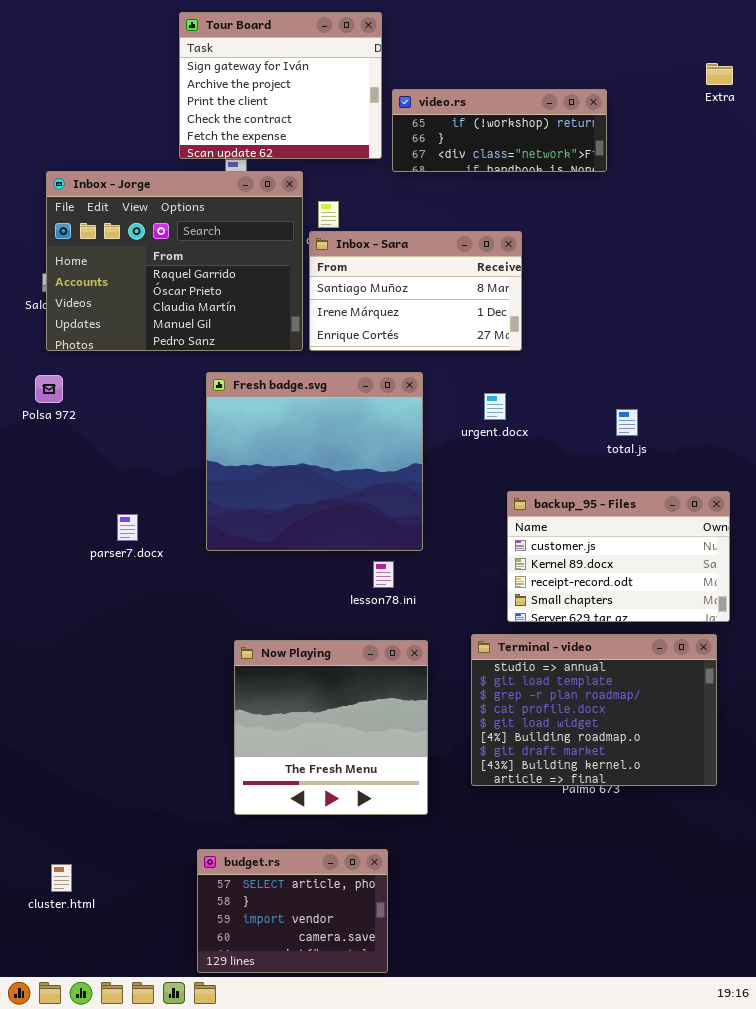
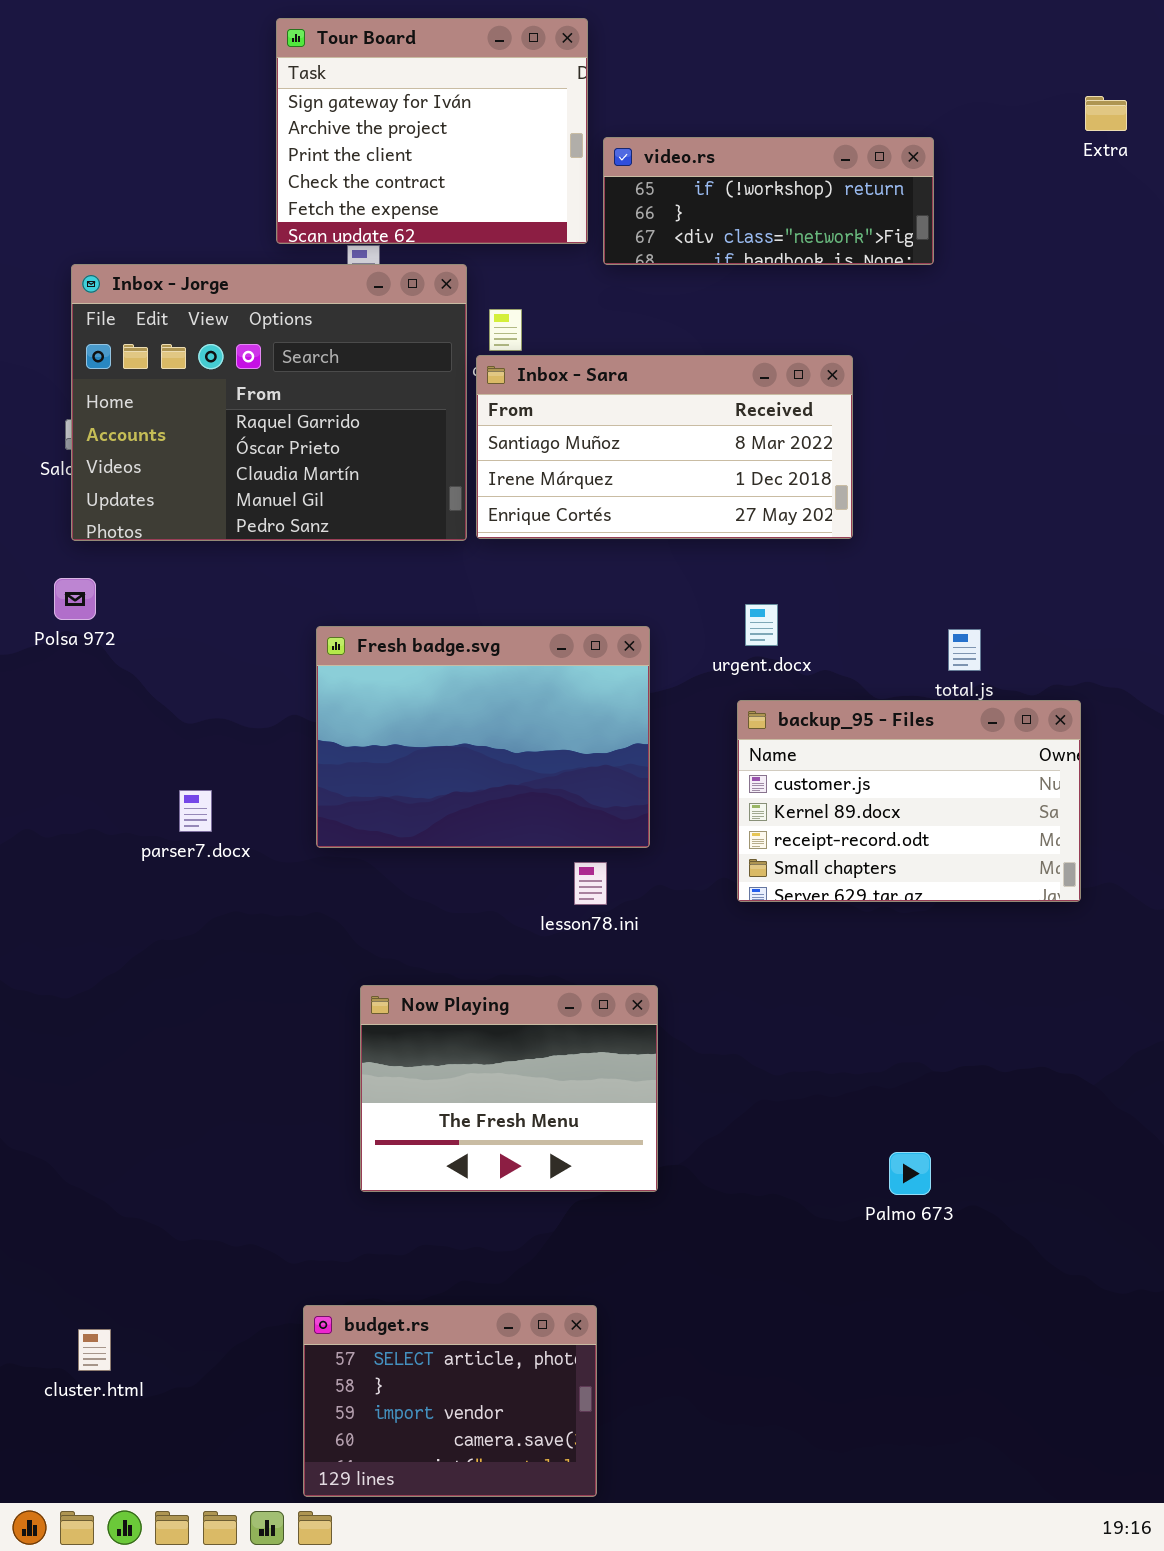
Inbox - Sara: [309,231,522,351] -> [476,355,853,539], resized
Fresh badge.svg: [206,372,423,551] -> [316,626,650,848], resized
backup_95 - Files: [507,491,730,622] -> [737,700,1081,902], moved
Terminal - video: [471,634,717,786] -> none, closed
Now Playing: [234,640,428,815] -> [360,985,658,1192], resized

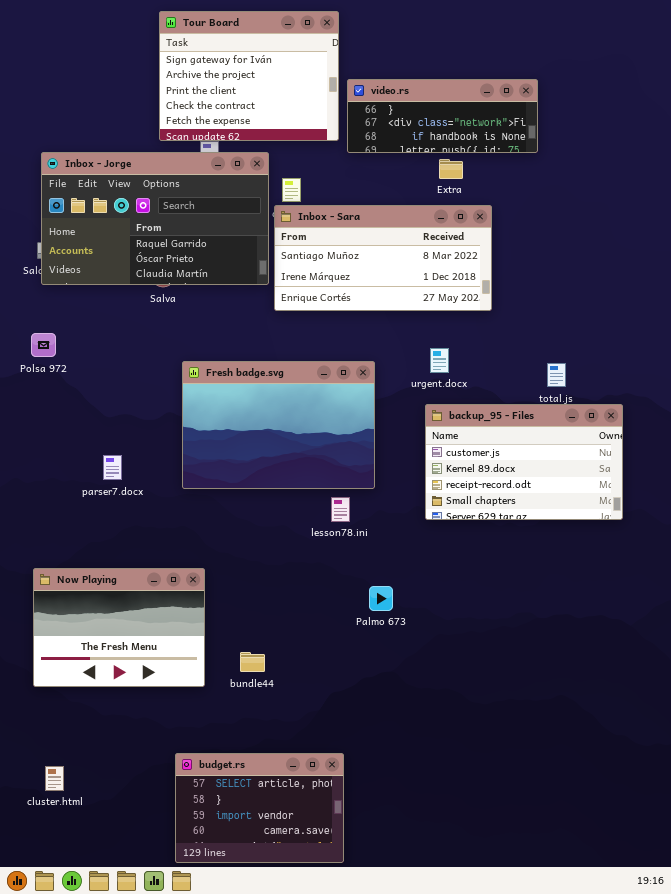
Extra: [1085,96,1127,131] -> [439,159,463,179], moved
video.rs: [603,137,934,265] -> [347,79,538,153], scrolled down 1 row
Inbox - Jorge: [71,264,467,541] -> [41,152,269,285], resized
Now Playing: [360,985,658,1192] -> [33,568,205,687], moved
Palmo 673: [889,1152,931,1195] -> [369,586,393,611], moved

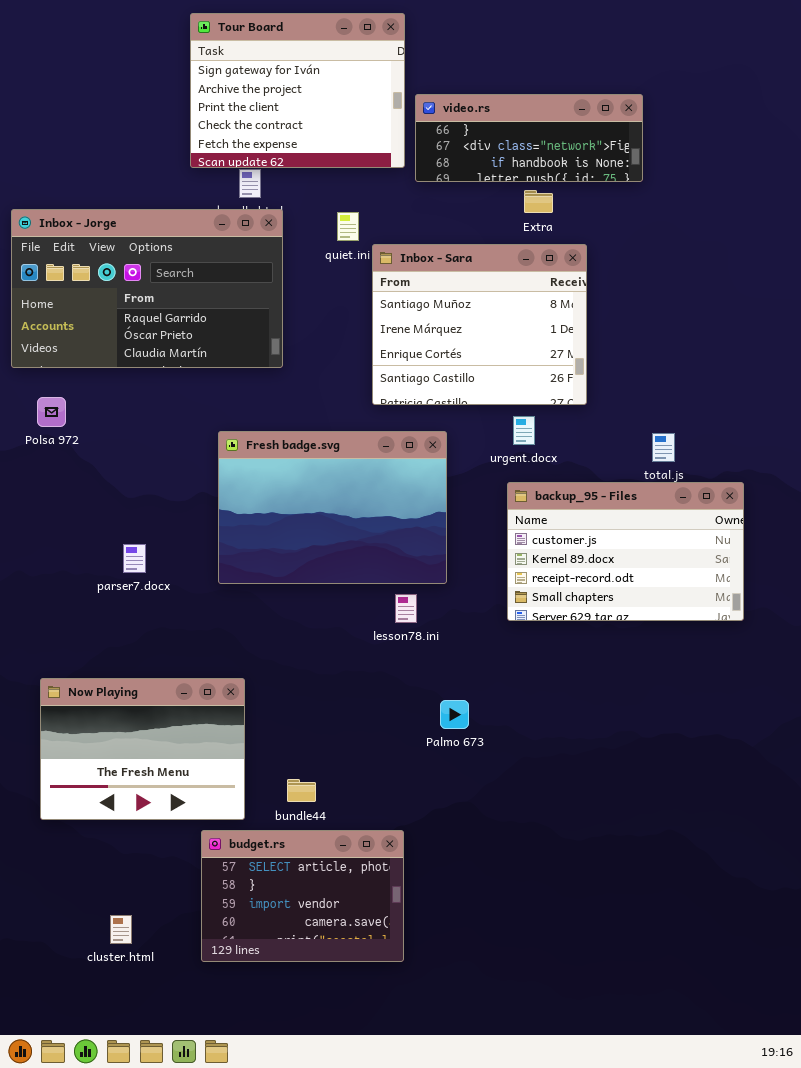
Inbox - Jorge: [41,152,269,285] -> [11,209,283,368], moved
Inbox - Sara: [274,205,492,311] -> [372,244,587,405], resized
budget.rs: [175,753,344,863] -> [201,830,404,962], moved
cluster.html: [45,766,64,791] -> [110,915,132,944], moved

